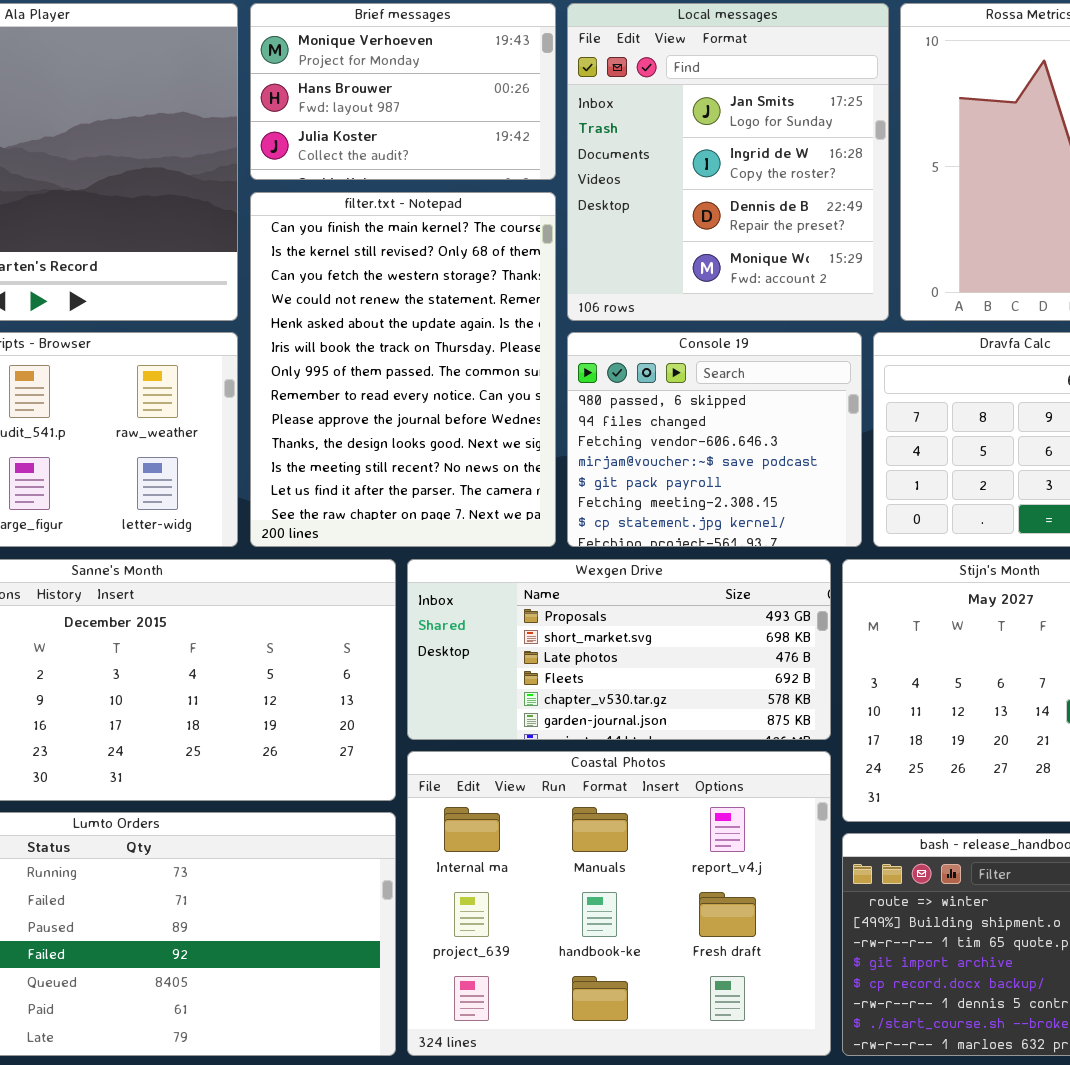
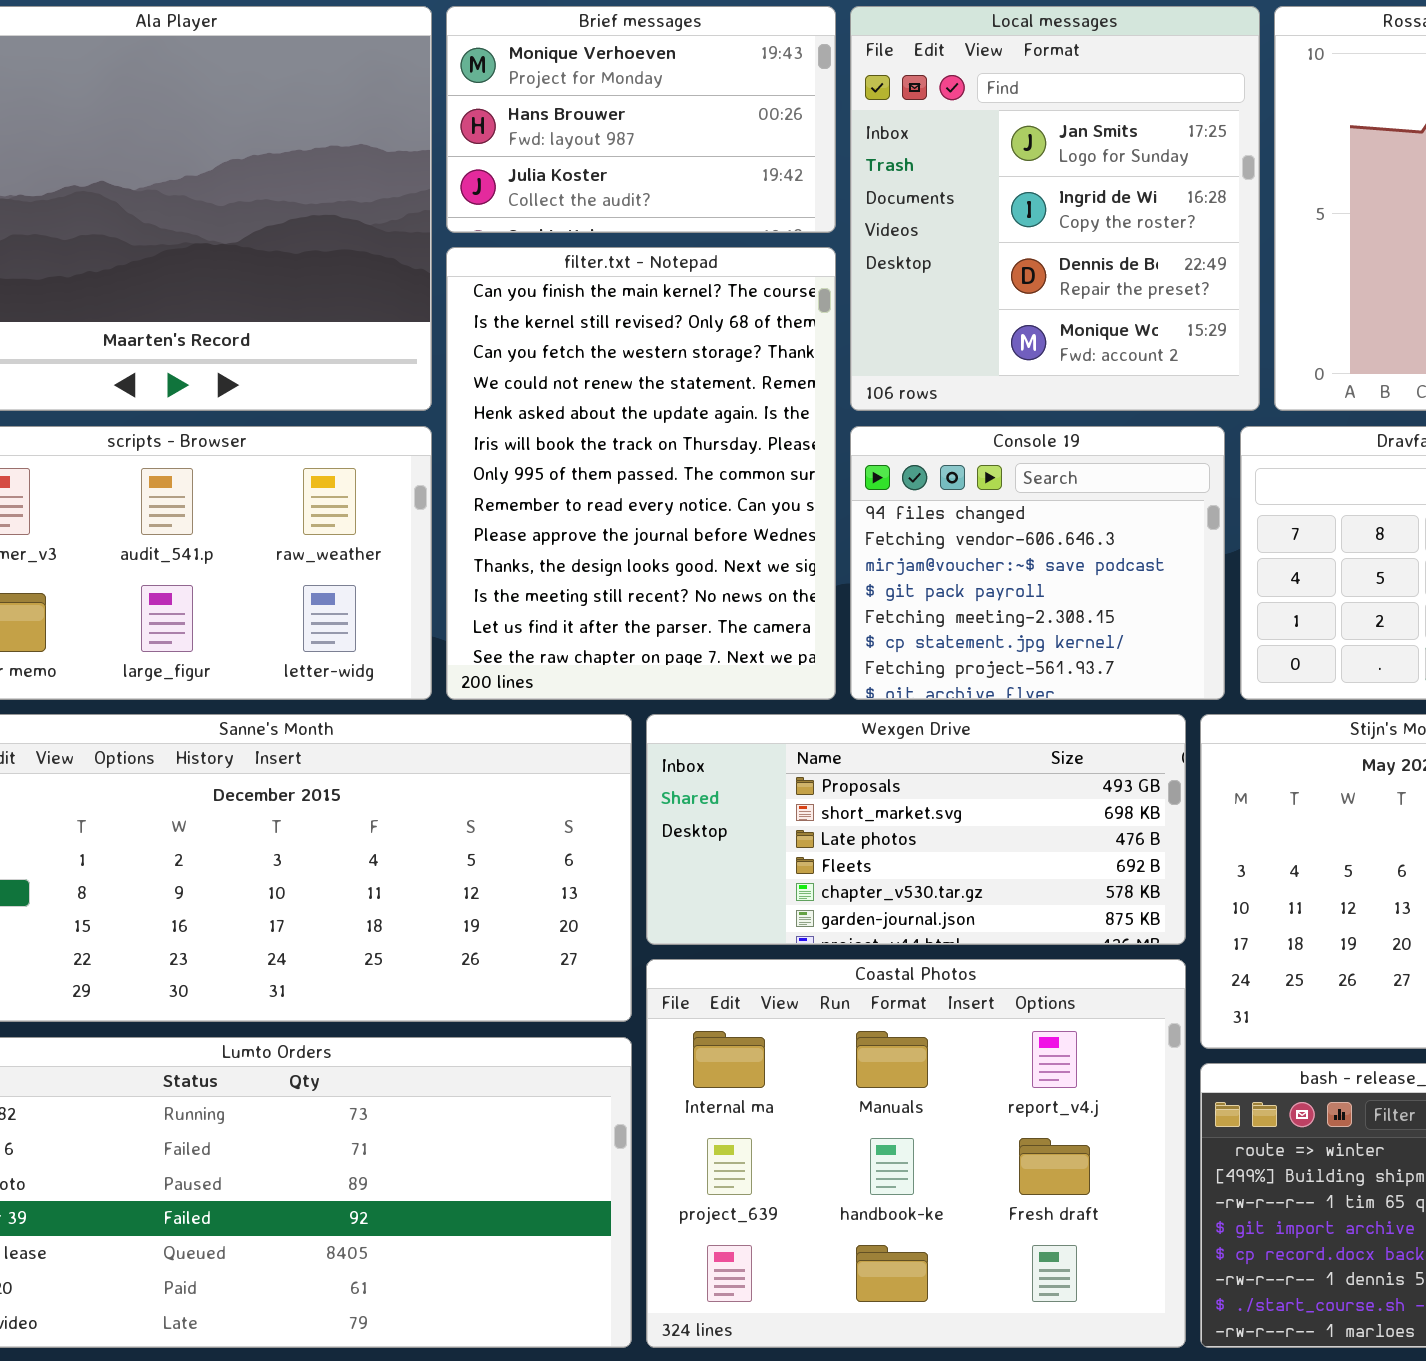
Console 19: [567,332,862,547] -> [850,426,1225,700], scrolled down 1 row

